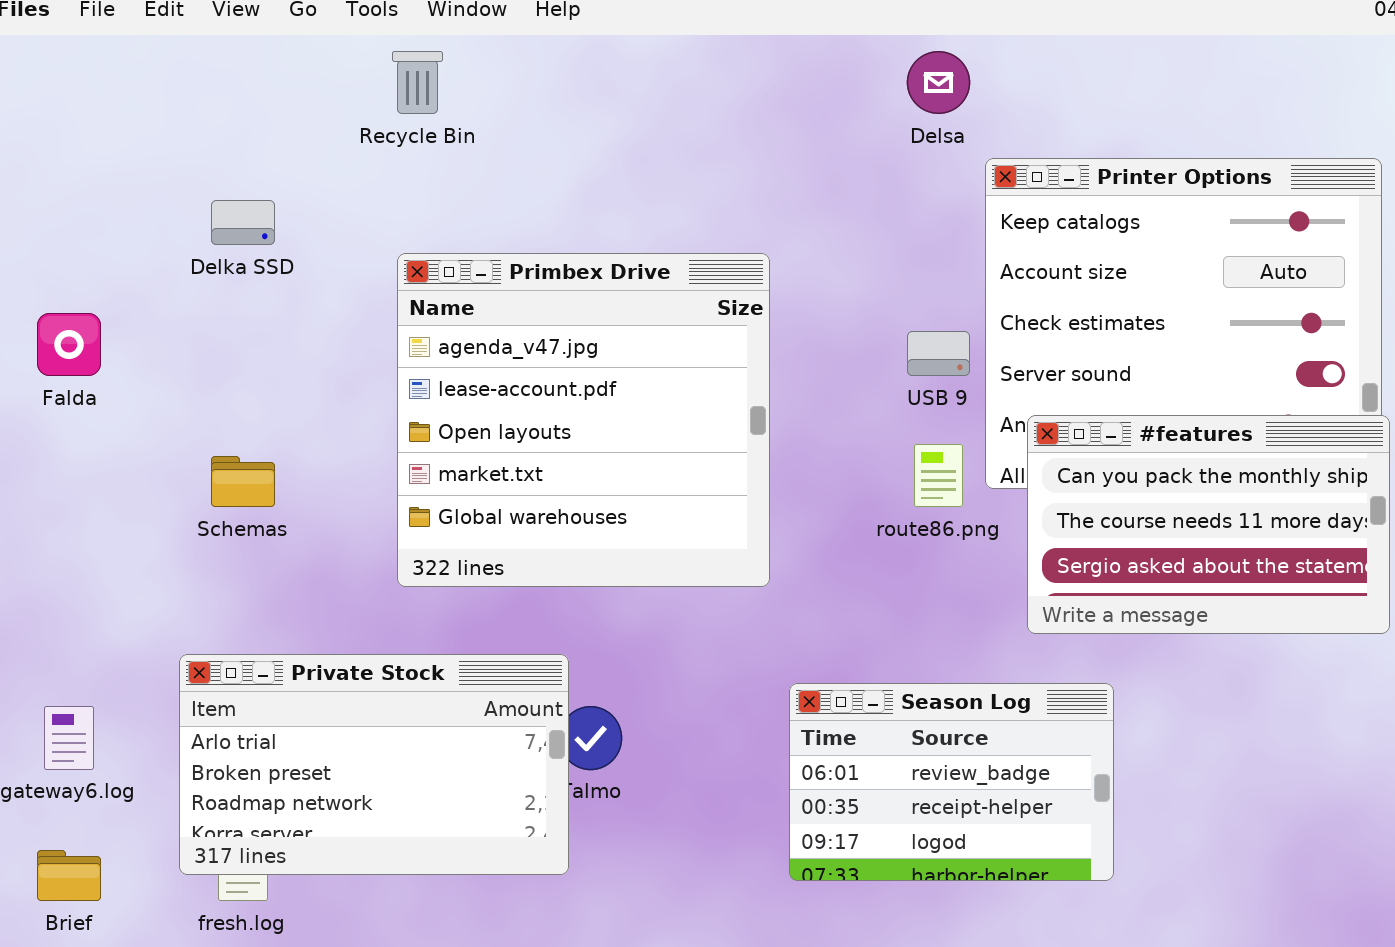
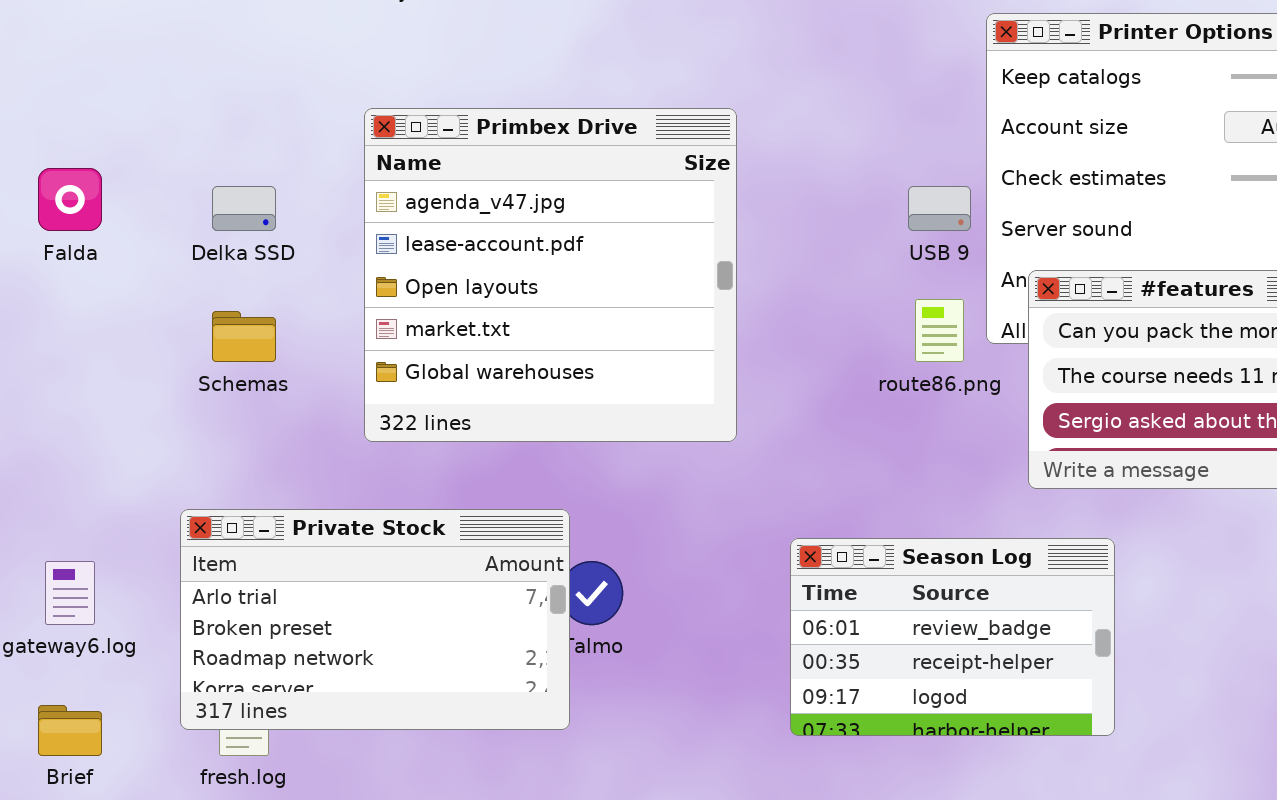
Delka SSD: [211,200,275,245] -> [212,186,276,231], moved
Primbex Drive: [397,253,770,587] -> [364,108,737,442], moved

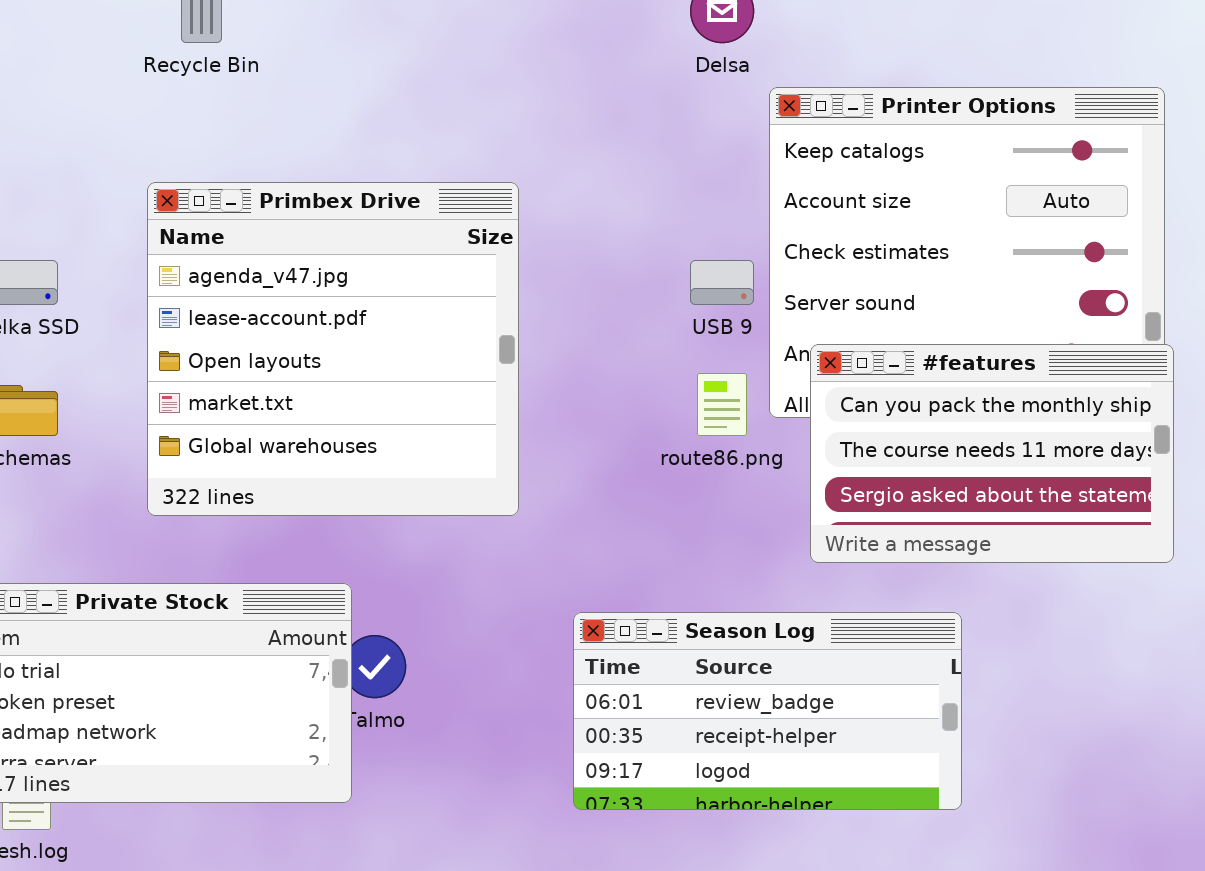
Season Log: [790,538,1115,736] -> [573,612,962,810], resized

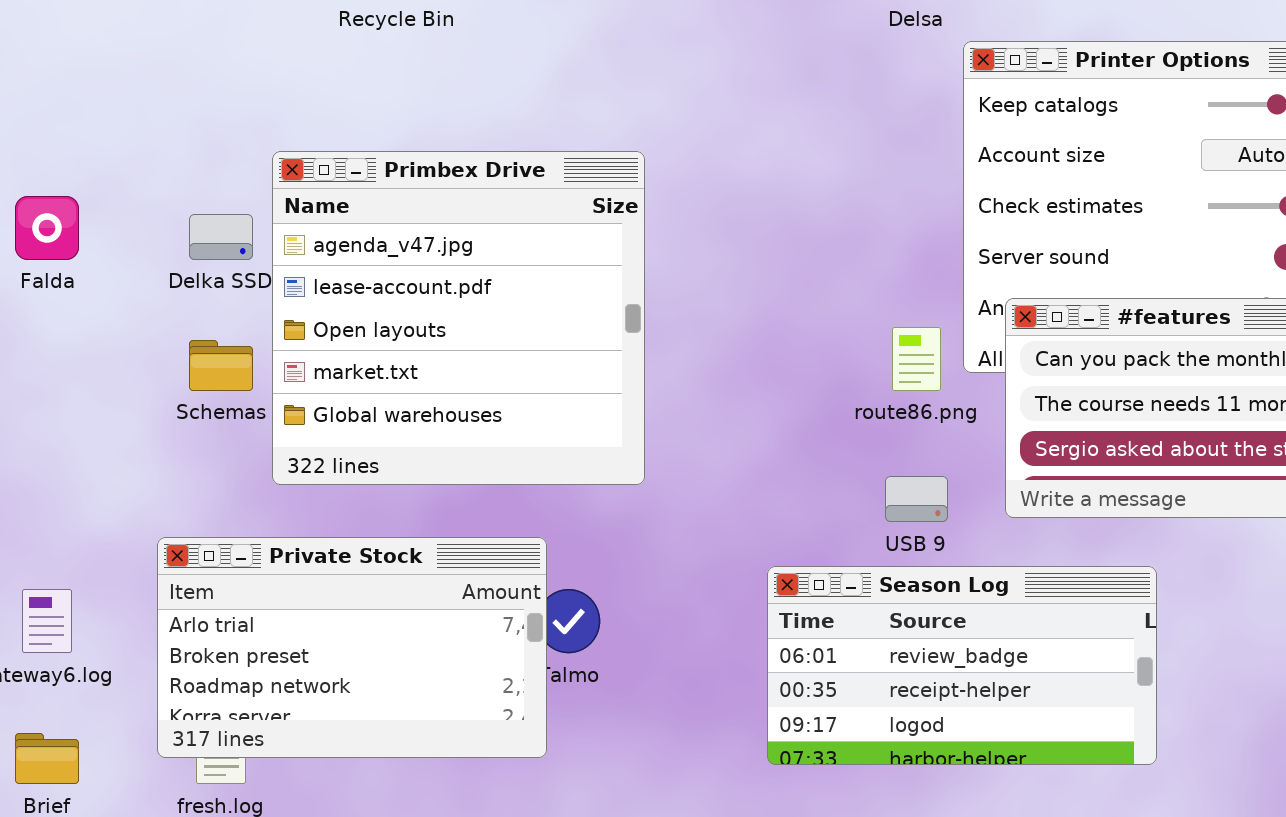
Primbex Drive: [147,182,519,516] -> [272,151,645,485], moved
USB 9: [690,260,754,305] -> [885,476,948,522], moved

